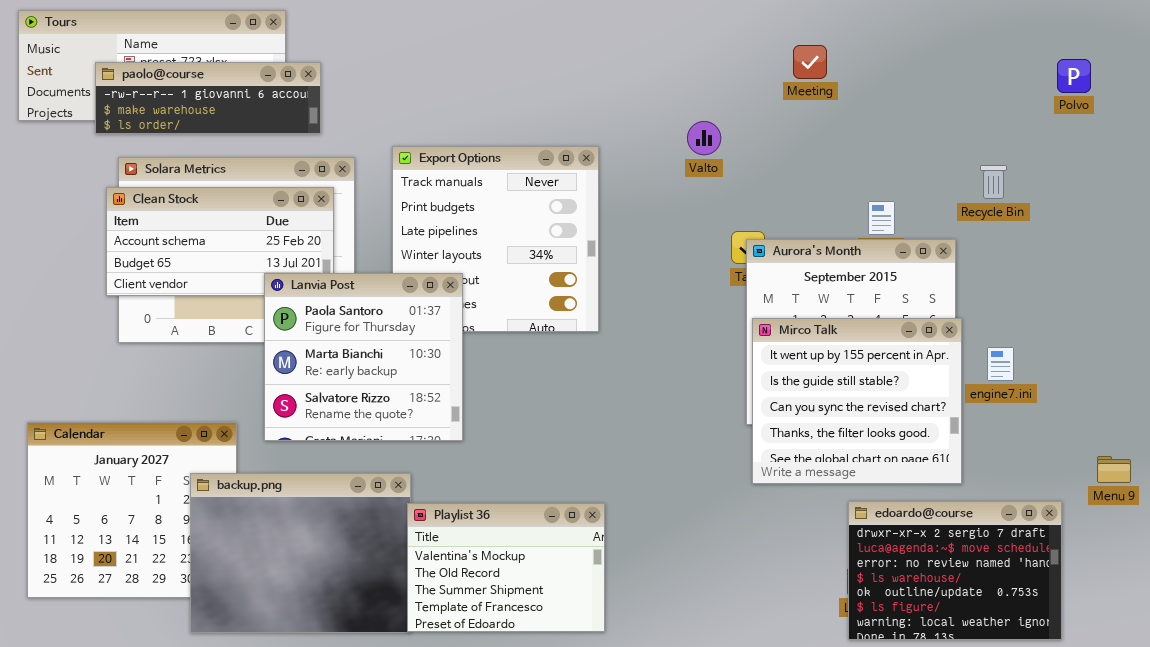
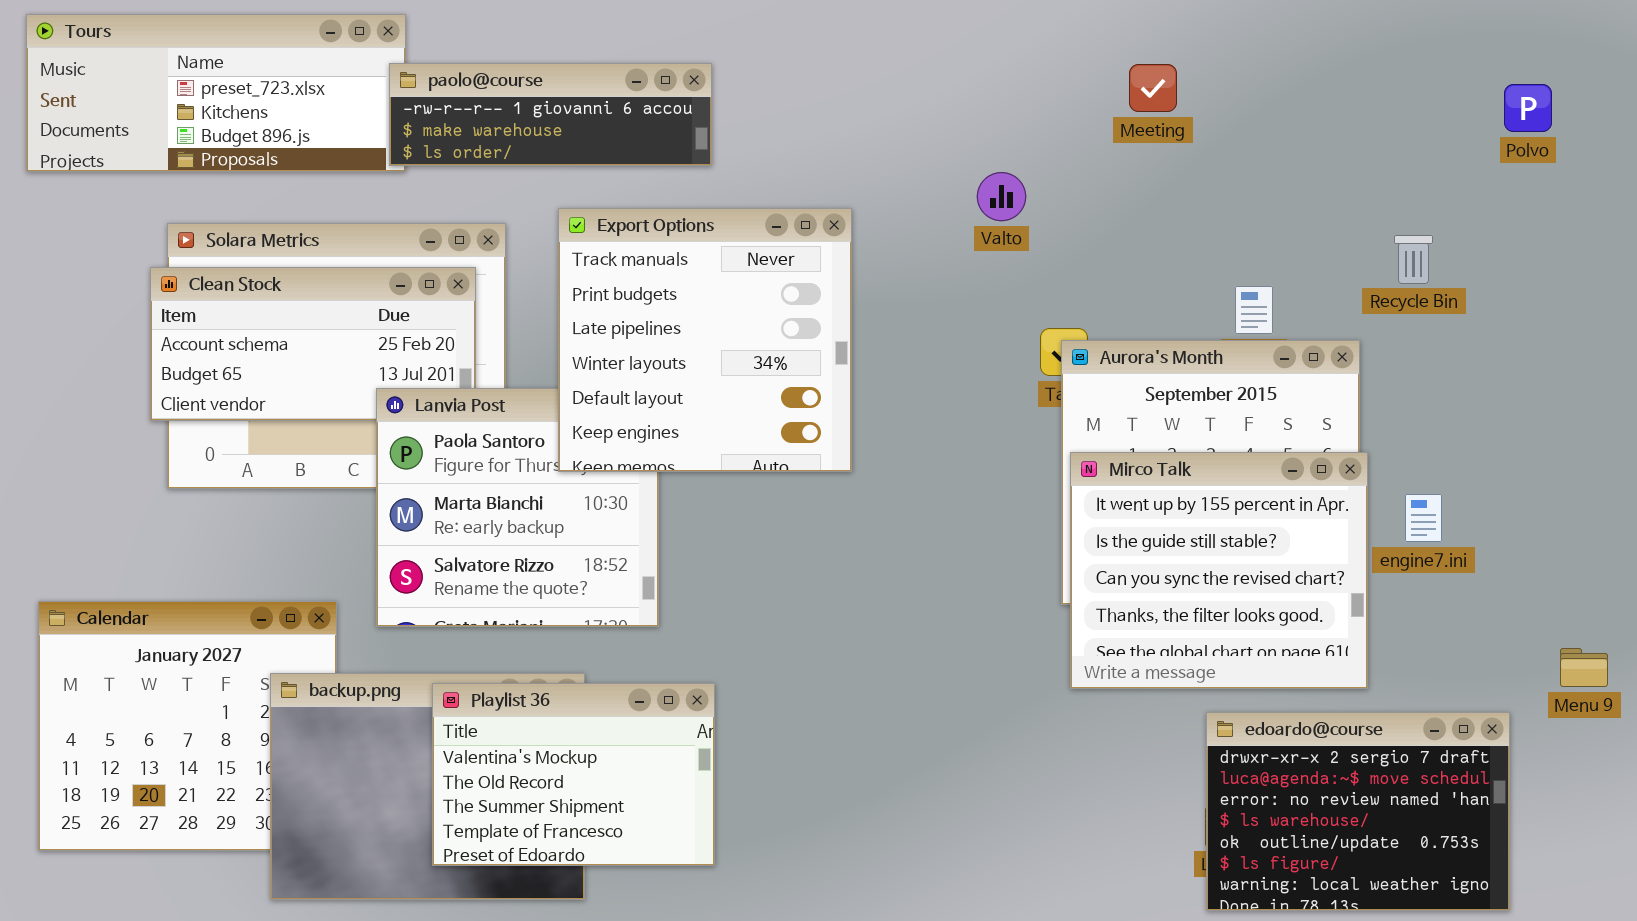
paolo@course: [95,62,321,134] -> [389,63,712,166], moved
Export Options: [392,146,599,332] -> [558,208,852,472], raised
Playlist 36: [407,503,605,632] -> [432,683,715,866], moved

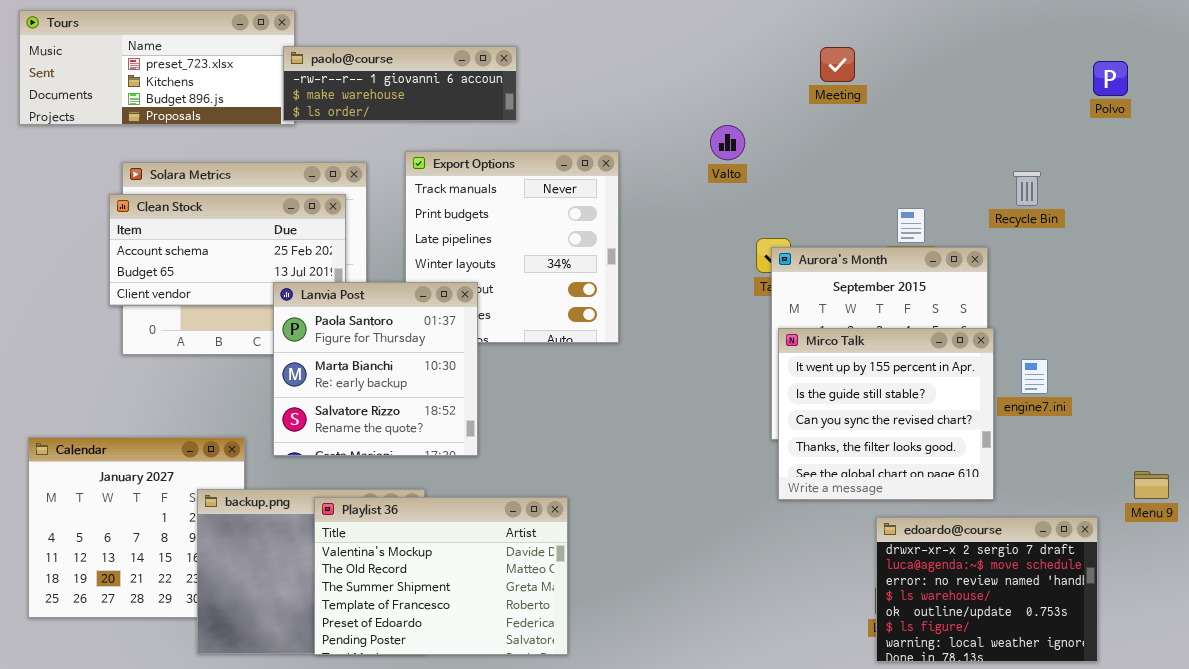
Lanvia Post: [376,388,659,627] -> [273,282,478,456], raised
Playlist 36: [432,683,715,866] -> [314,497,568,655], resized

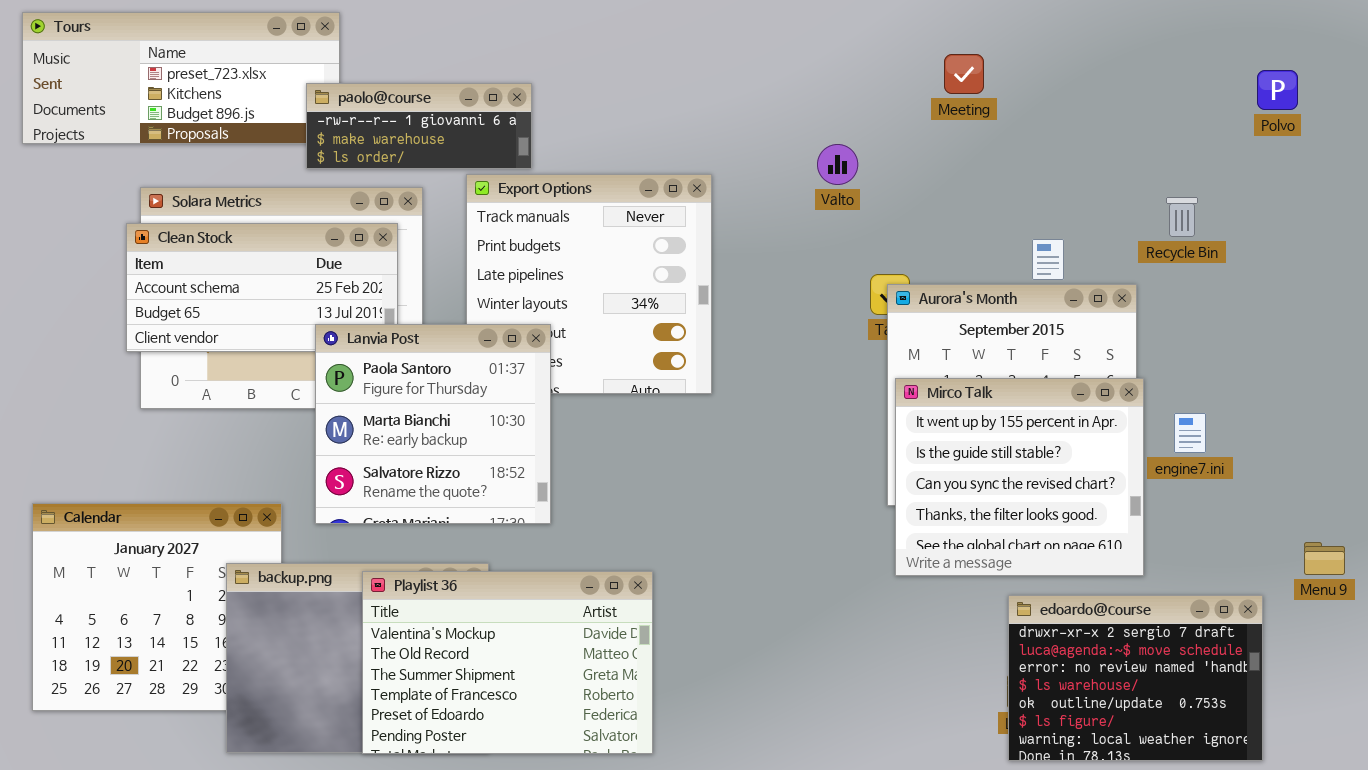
paolo@course: [283,46,517,121] -> [306,83,532,169], moved, resized

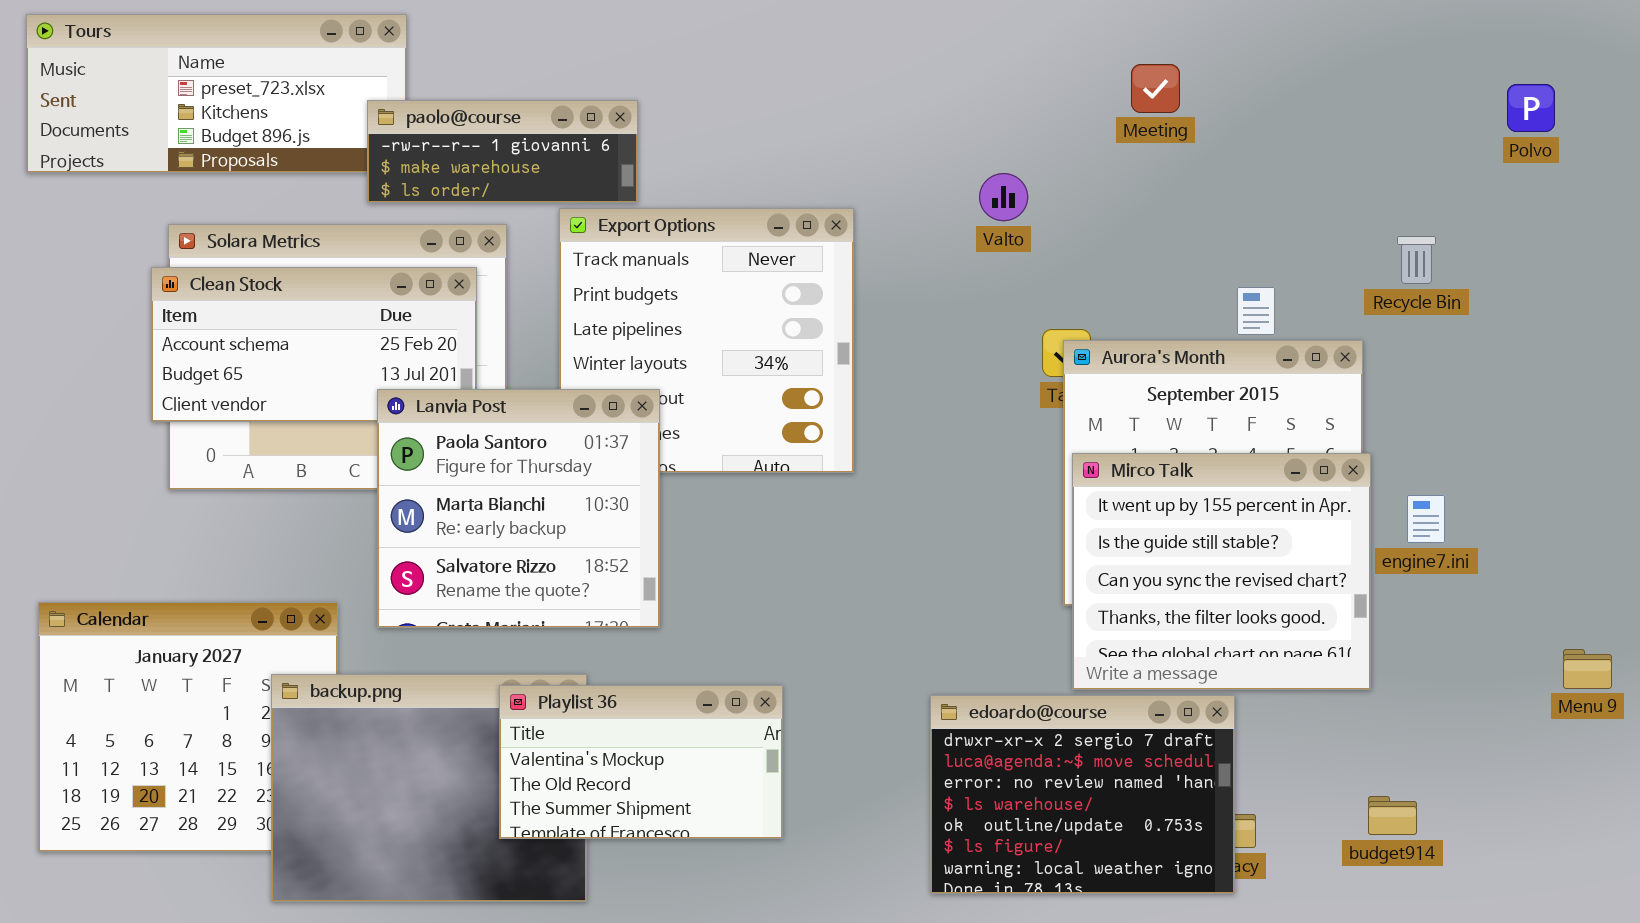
Playlist 36: [362,571,653,754] -> [499,685,783,839], resized
edoardo@course: [1008,595,1263,761] -> [930,695,1235,894], moved

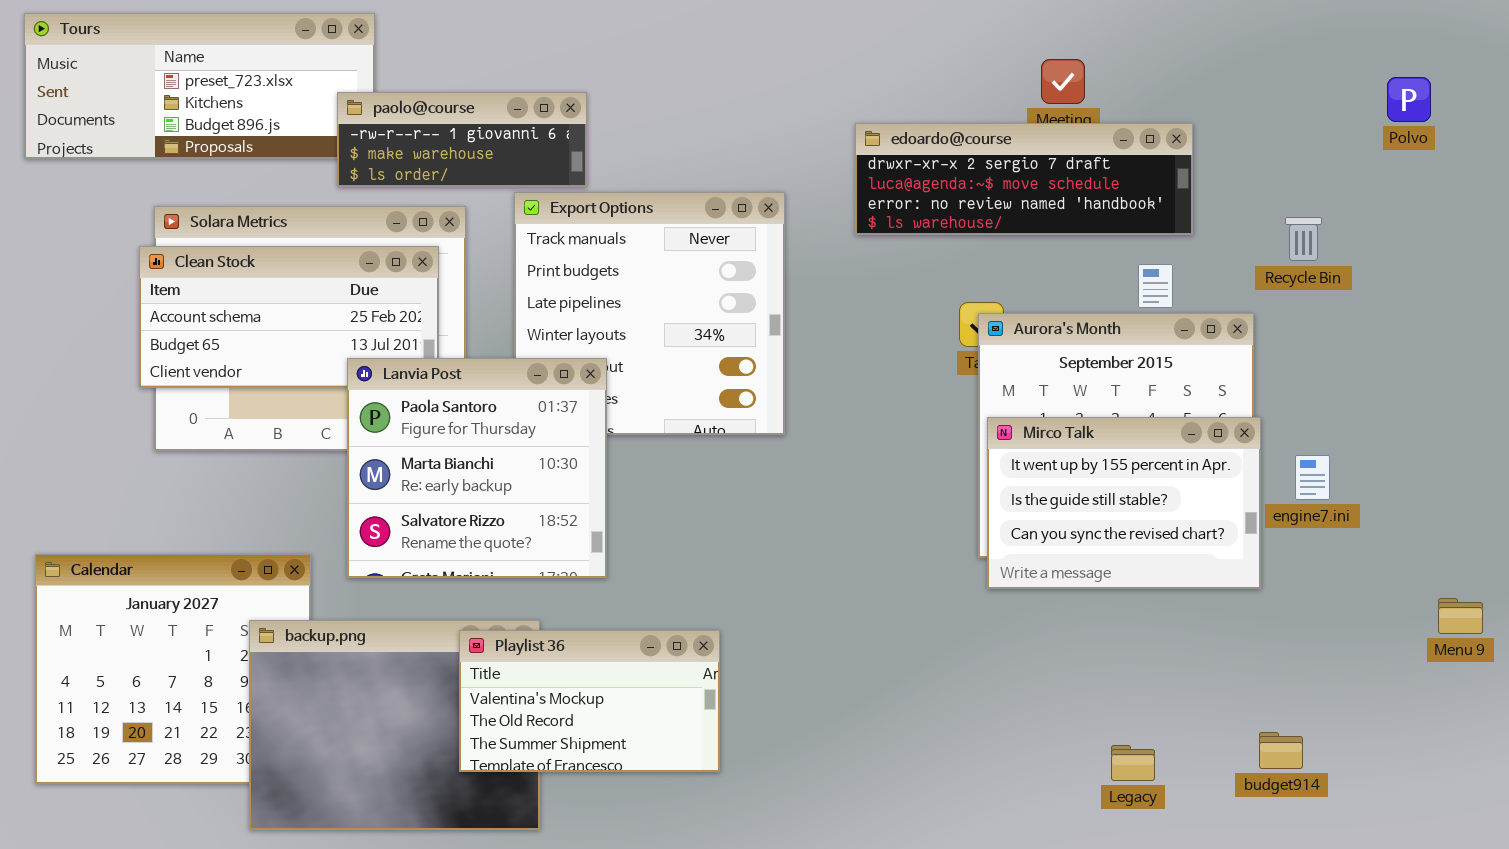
Mirco Talk: [1072,453,1371,690] -> [987,417,1261,589], resized
edoardo@course: [930,695,1235,894] -> [855,123,1193,235], moved, resized

